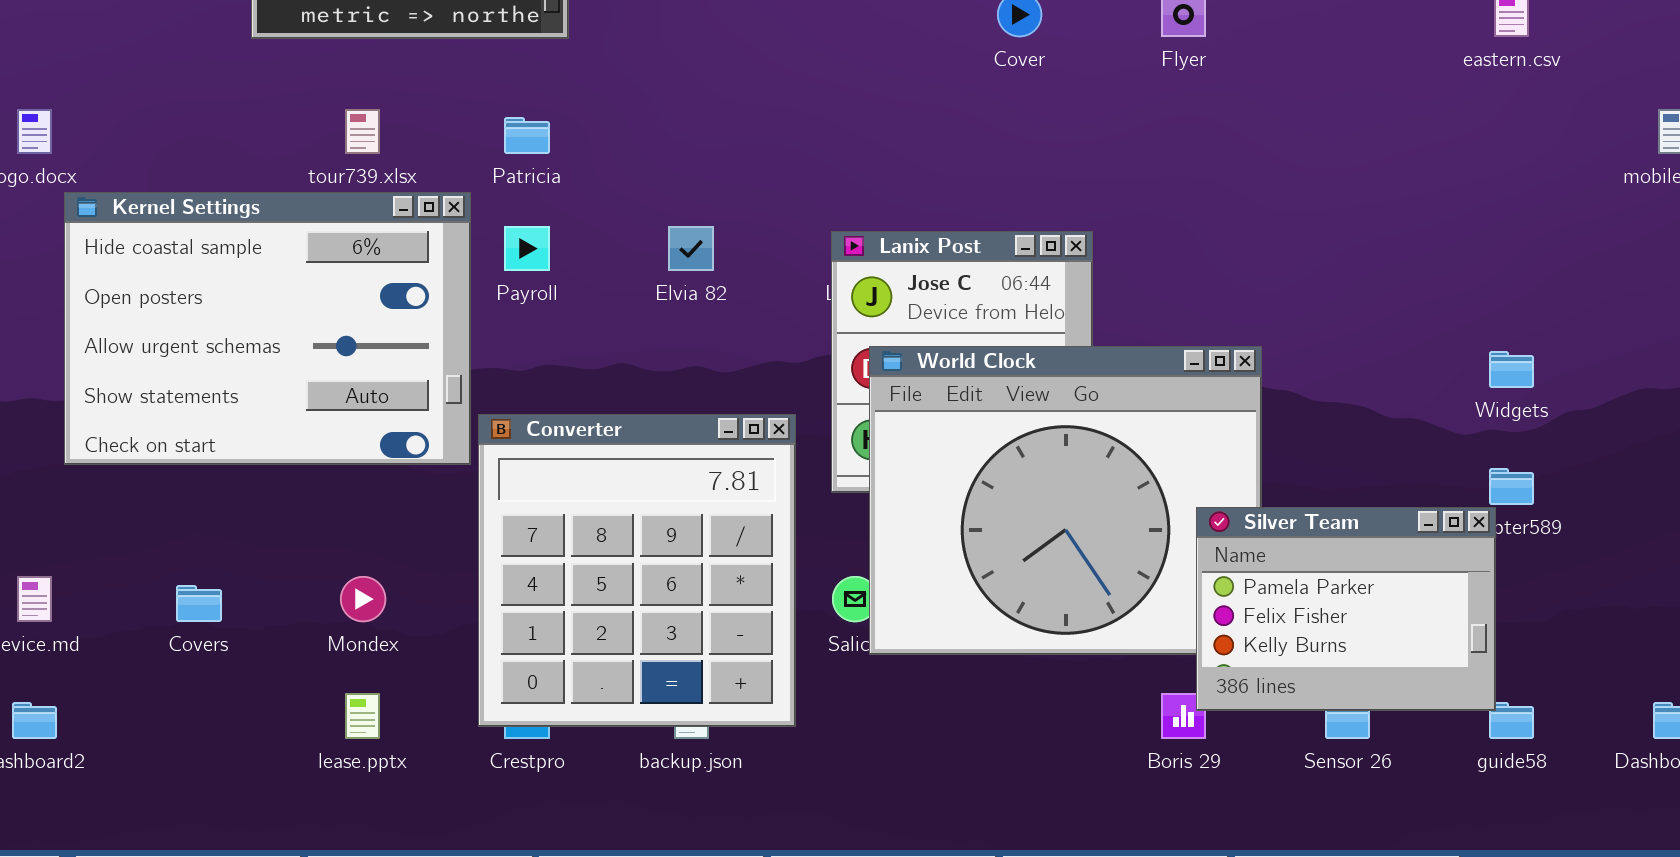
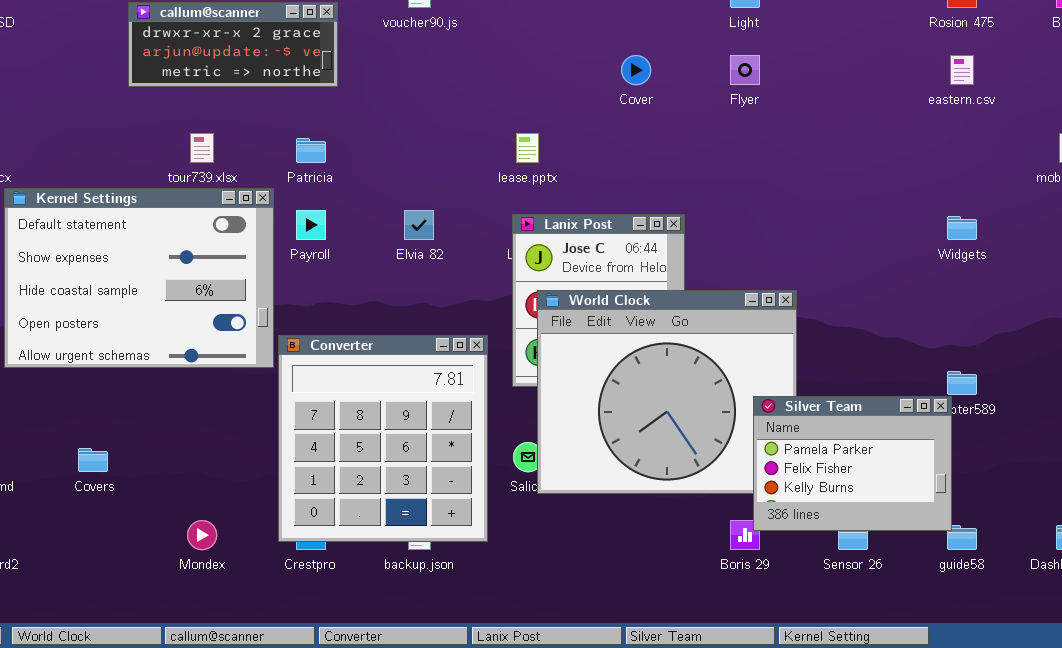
Kernel Settings: [64,192,471,465] -> [4,188,274,368], scrolled up 2 rows
Widgets: [1489,351,1534,388] -> [947,216,977,240], moved
Mondex: [340,576,386,622] -> [187,520,217,550], moved
lease.pptx: [345,693,380,739] -> [516,133,539,163], moved

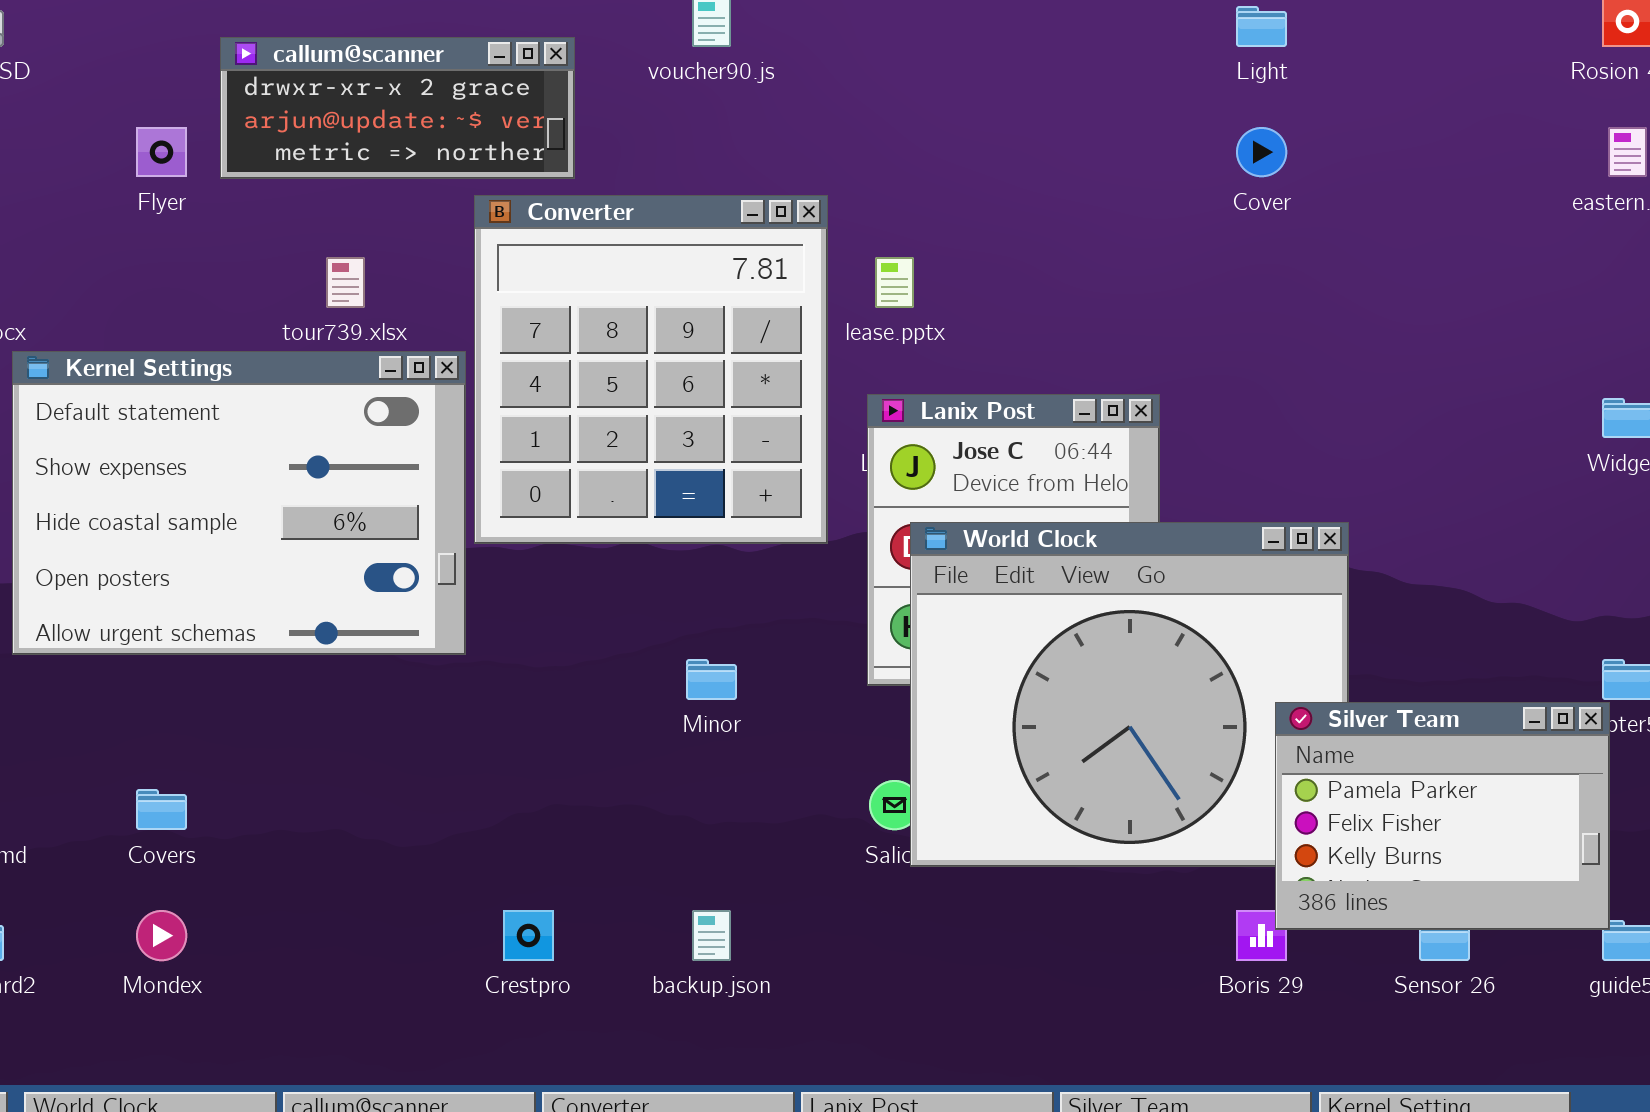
Cover: [621,55,651,85] -> [1236,127,1287,177], moved
Flyer: [730,55,760,85] -> [136,127,187,177], moved
Converter: [278,335,488,542] -> [474,195,828,544], moved
Mondex: [187,520,217,550] -> [136,910,187,961], moved

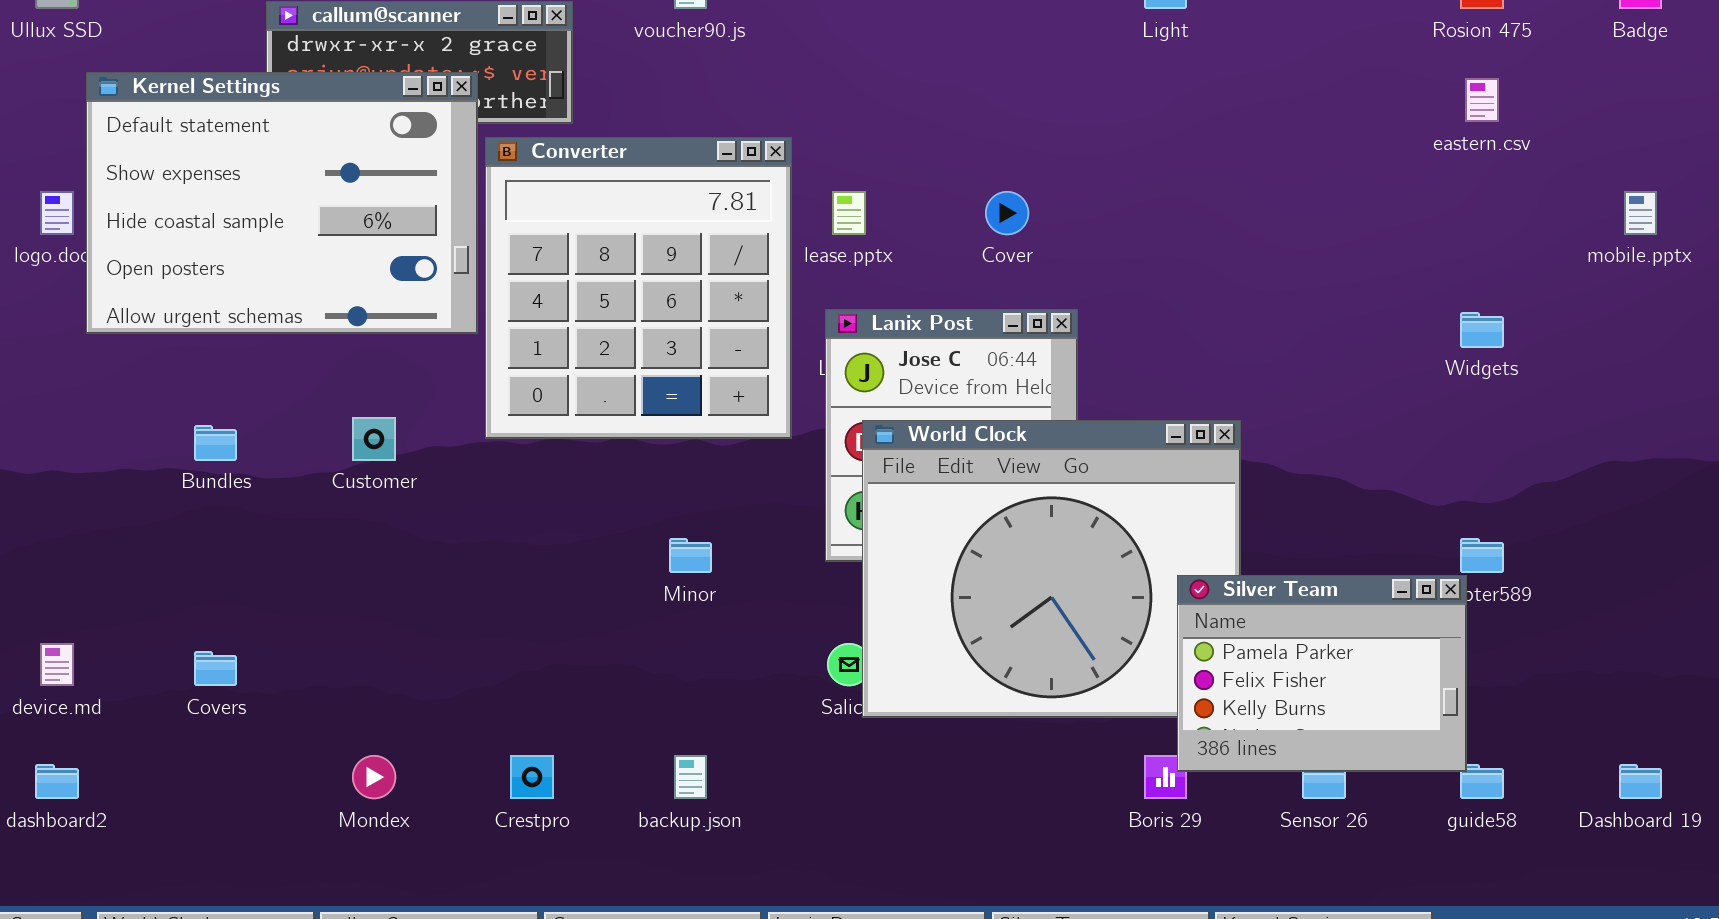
Cover: [1236,127,1287,177] -> [985,191,1029,235], moved
Kernel Settings: [12,351,466,655] -> [86,72,478,334], moved
Mondex: [136,910,187,961] -> [352,755,396,799], moved

